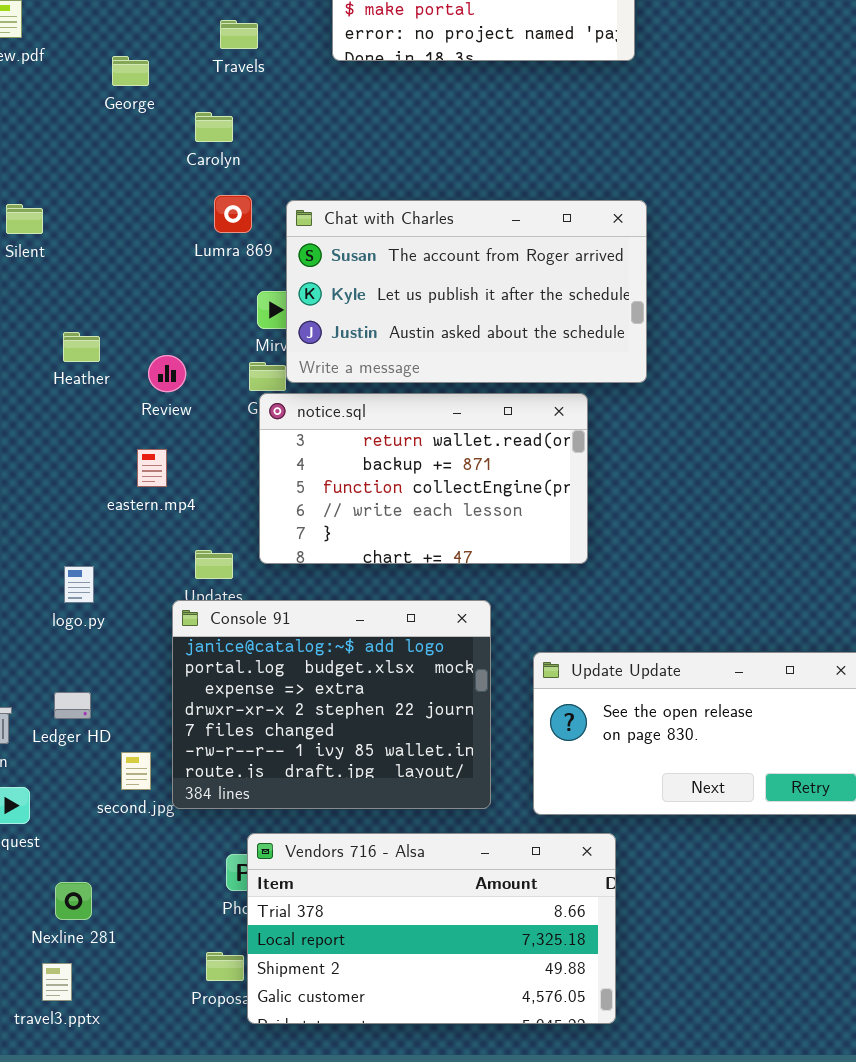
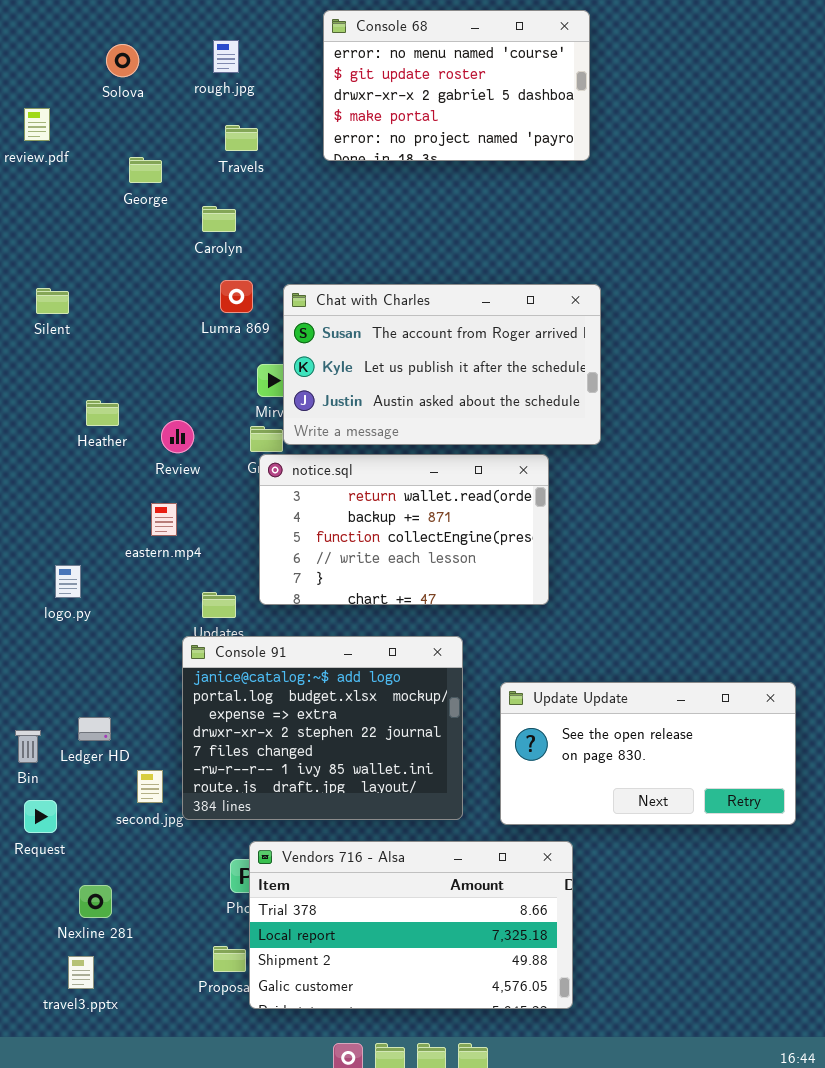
logo.py: [64,566,94,603] -> [55,565,81,598], moved

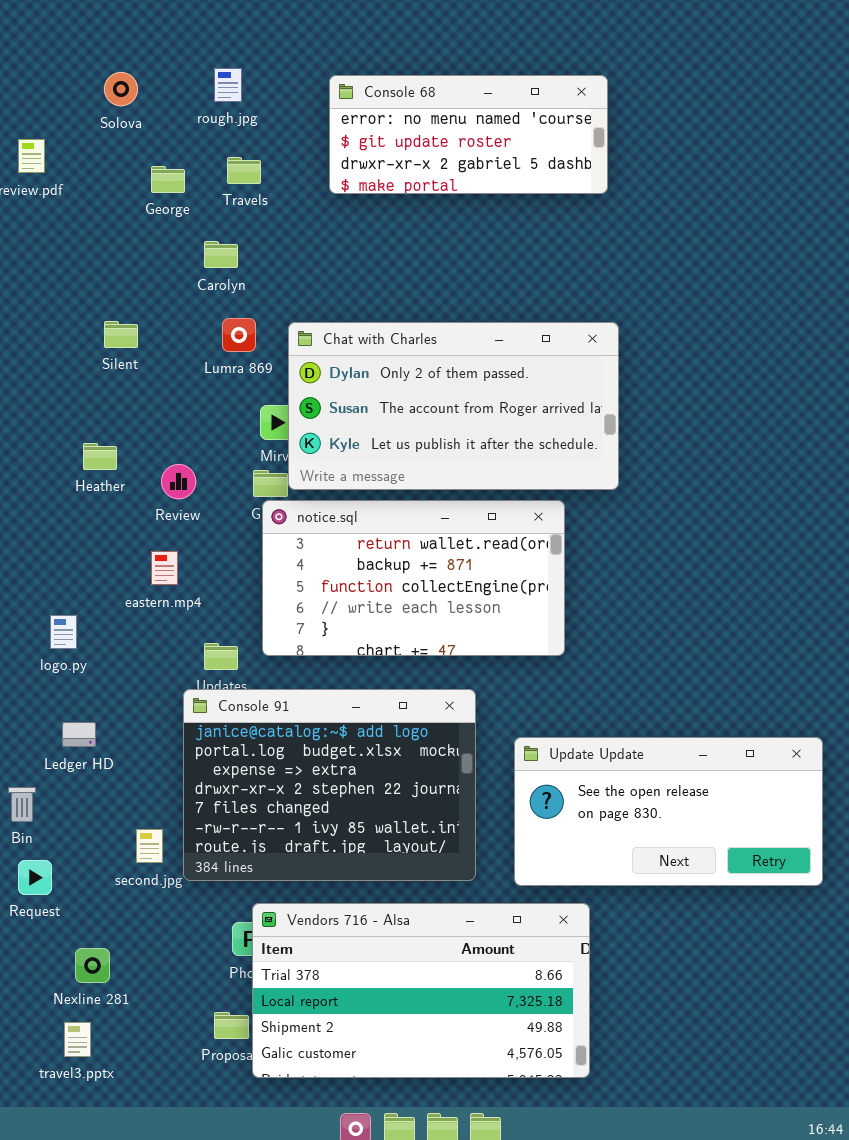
Console 68: [323,10,590,161] -> [329,75,608,194], resized
George: [129,157,162,183] -> [151,166,185,193], moved
Chat with Charles: [283,284,601,445] -> [288,322,619,490], scrolled up 1 row
Silent: [36,288,69,314] -> [104,321,138,348], moved
Ledger HD: [78,717,111,741] -> [62,722,96,747], moved

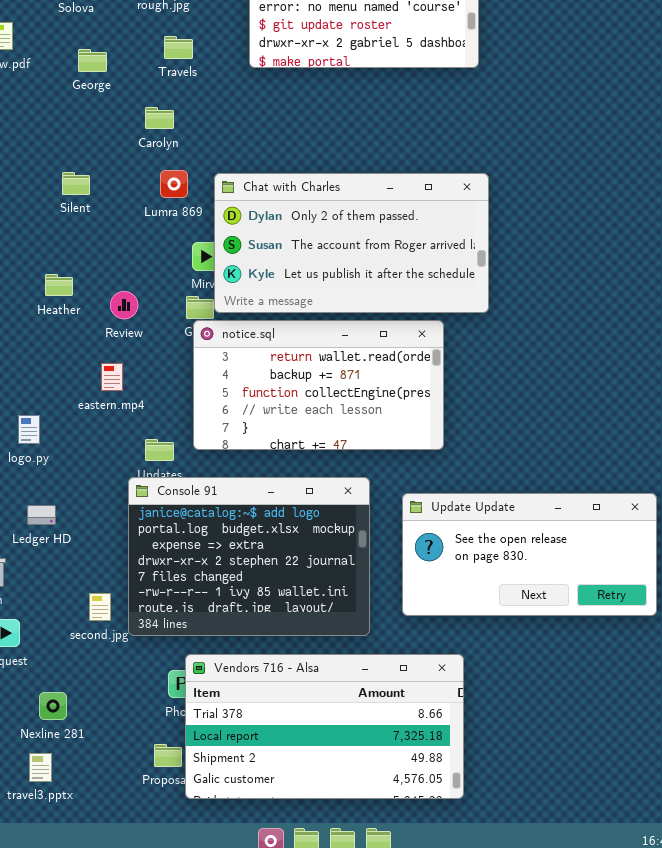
George: [151,166,185,193] -> [78,49,107,72], moved
Update Update: [514,737,823,886] -> [402,493,657,616], moved

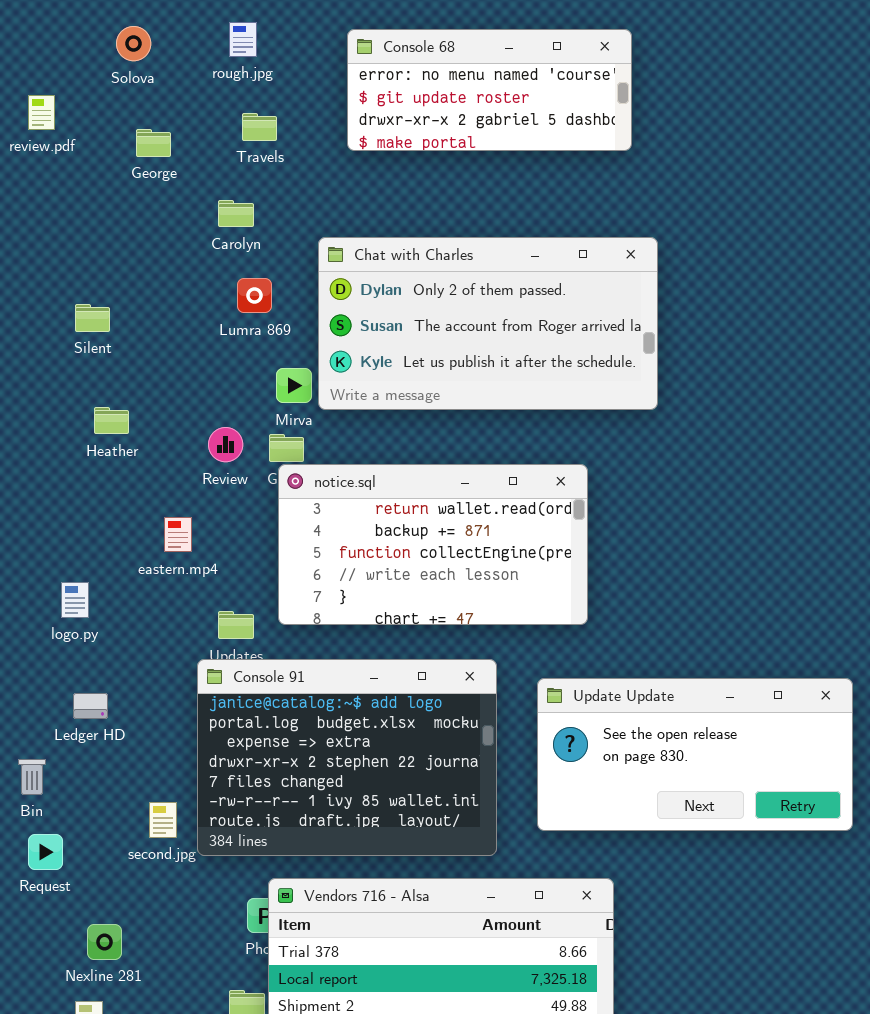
Silent: [62,172,90,195] -> [75,304,110,332], moved
Chat with Charles: [214,173,489,313] -> [318,237,658,410], moved
Review: [110,291,138,319] -> [208,427,243,462], moved

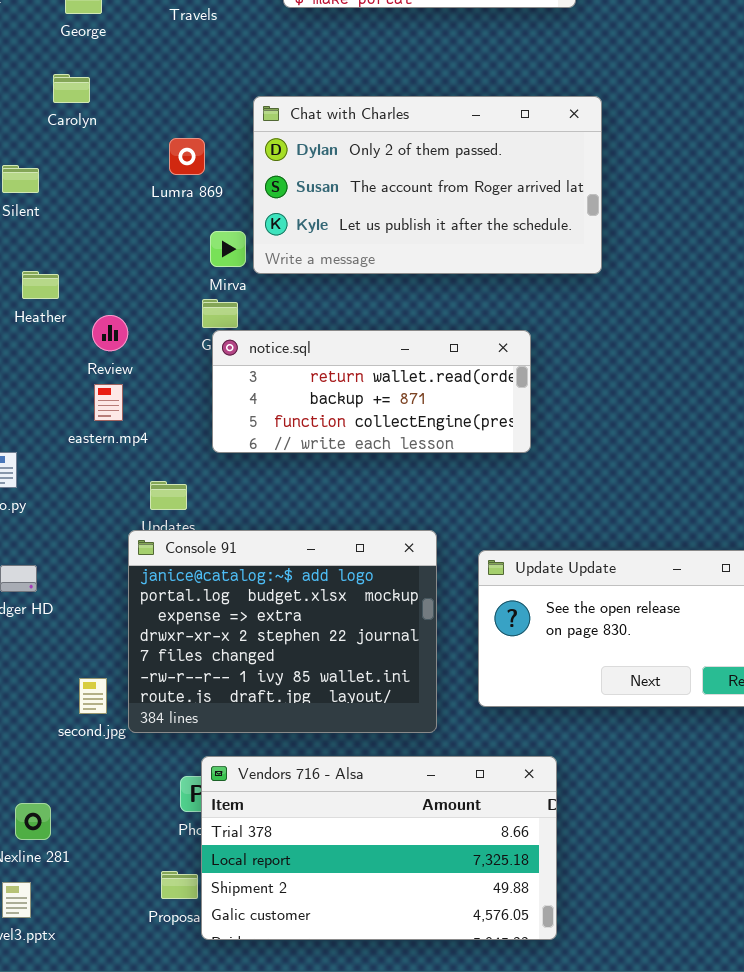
Carolyn: [218,200,254,227] -> [53,74,90,103], moved
Review: [208,427,243,462] -> [92,315,128,351], moved
notice.sql: [278,464,588,625] -> [212,330,531,453], resized

